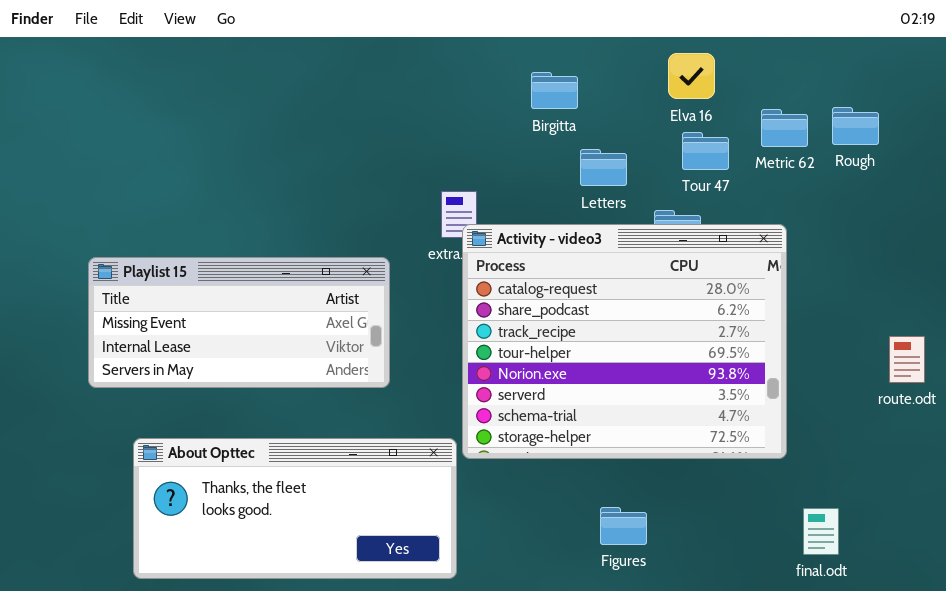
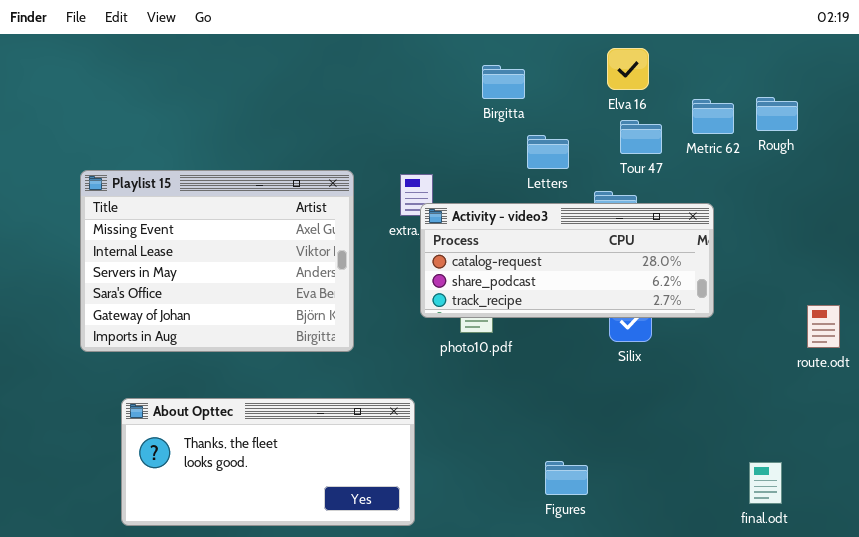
Activity - video3: [462,224,787,459] -> [420,203,714,318], resized
Playlist 15: [88,257,390,388] -> [80,170,354,352], resized
final.odt: [803,508,839,555] -> [749,462,782,504], moved

